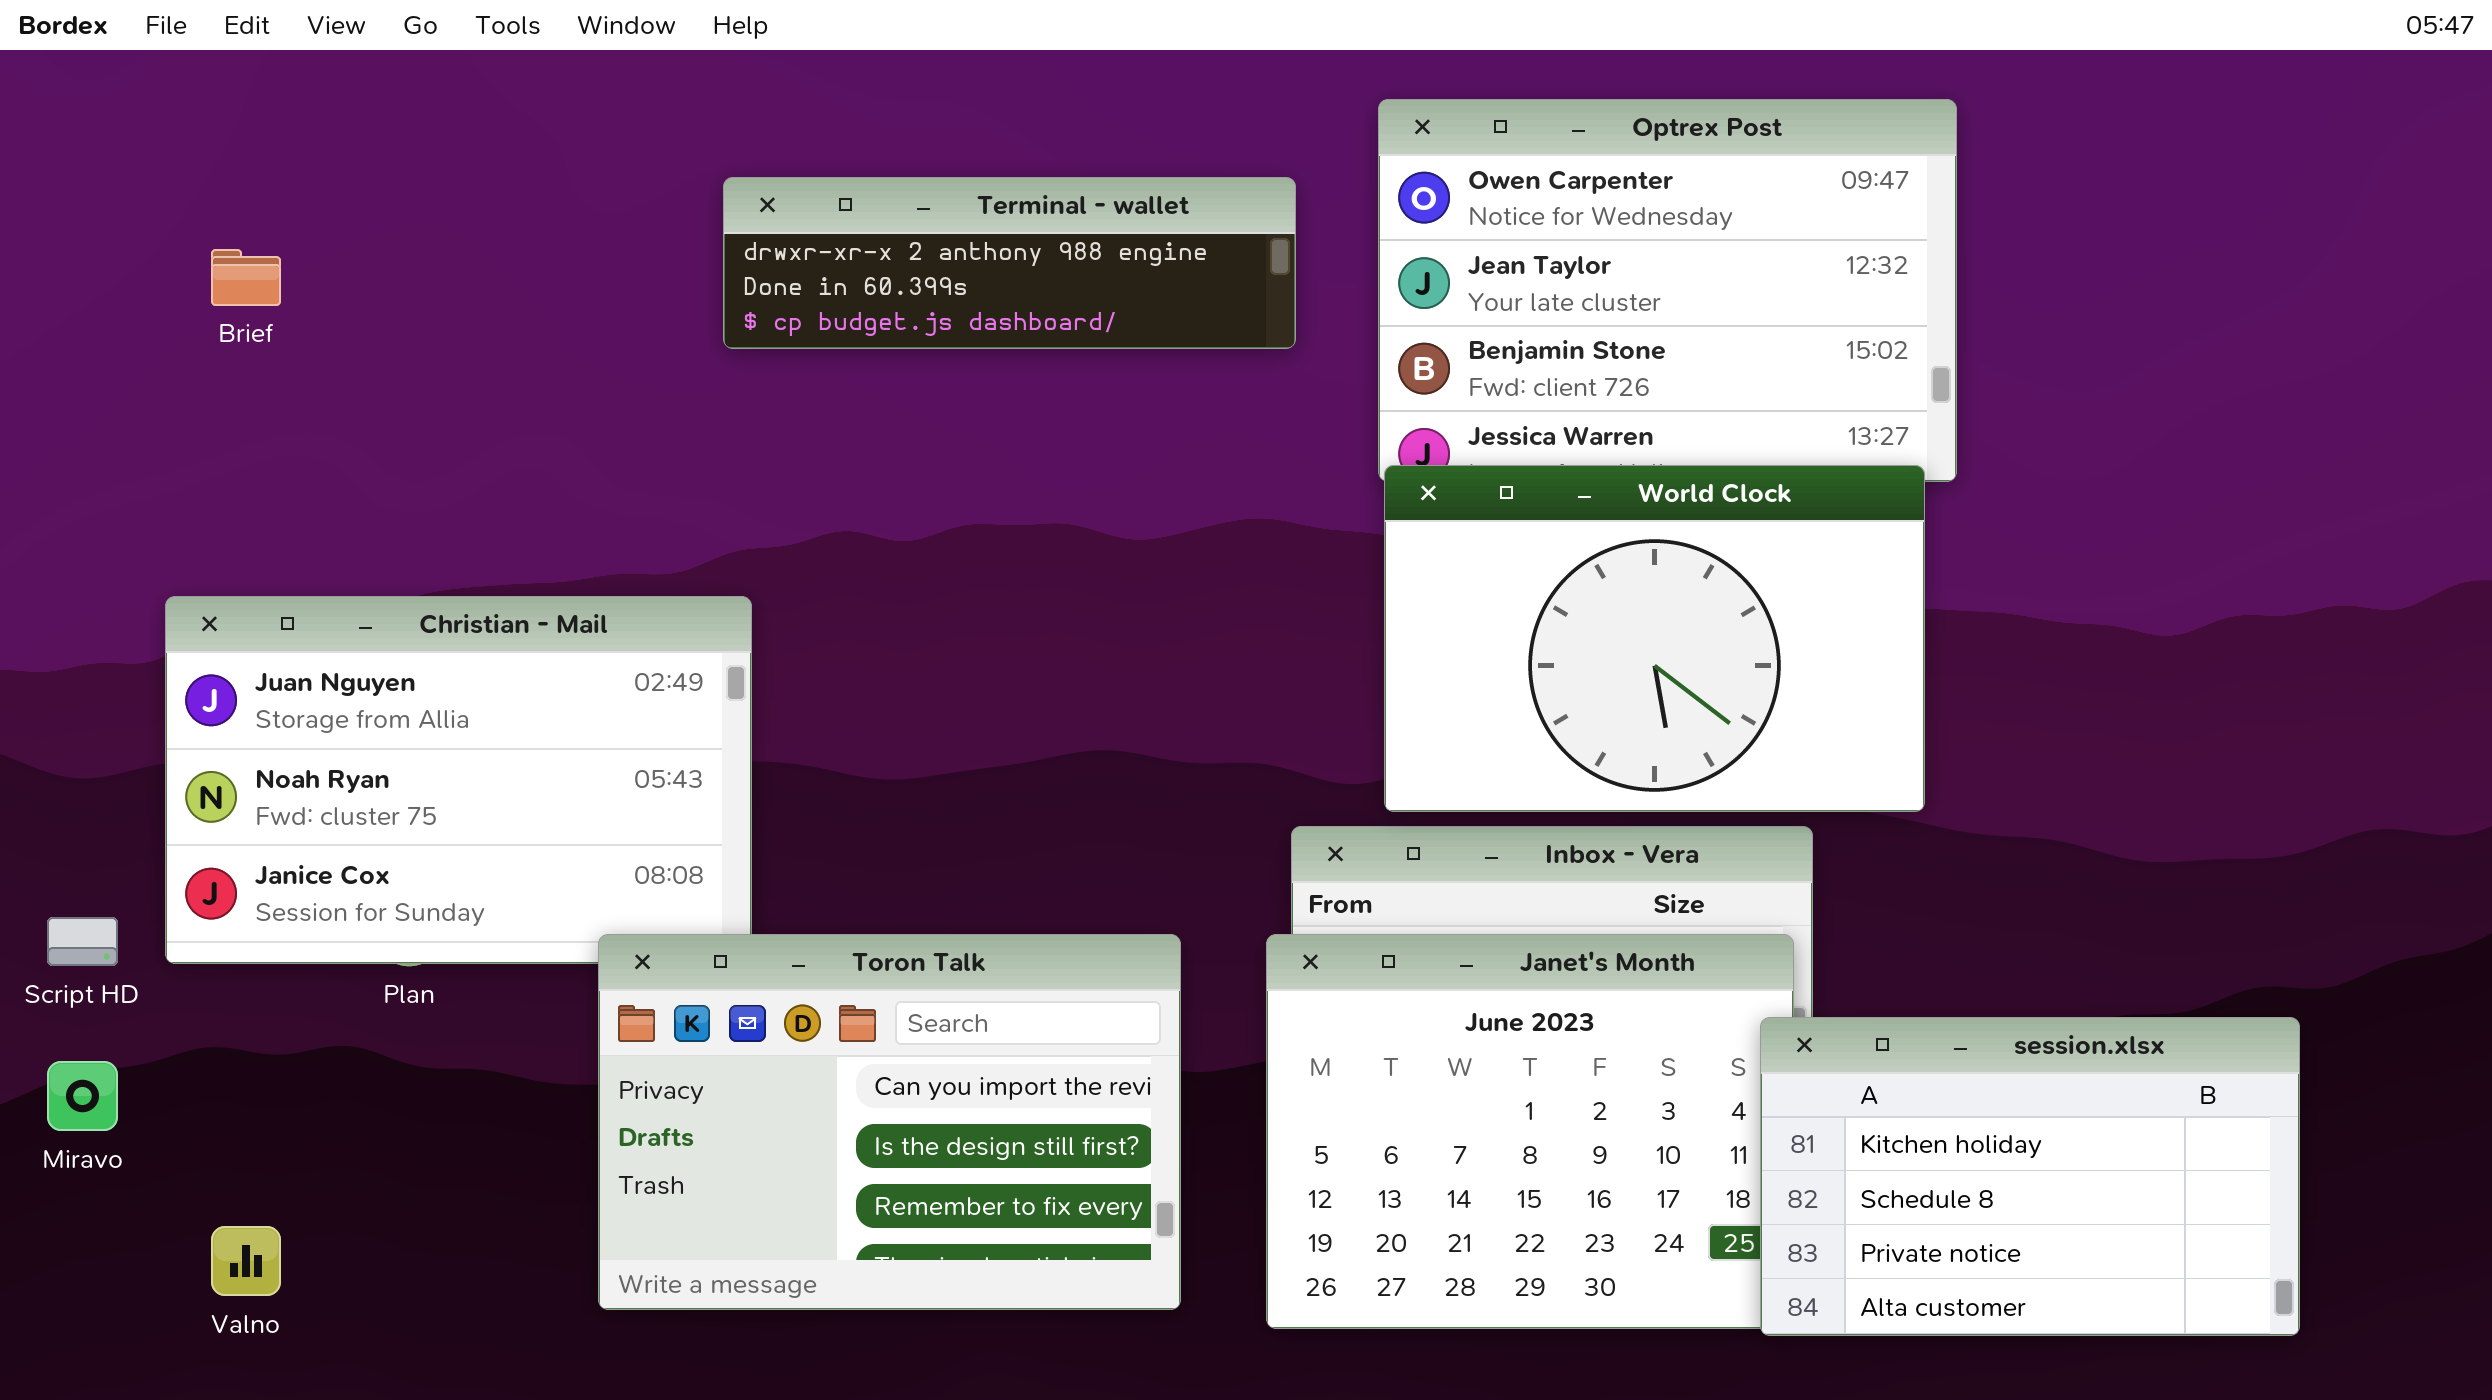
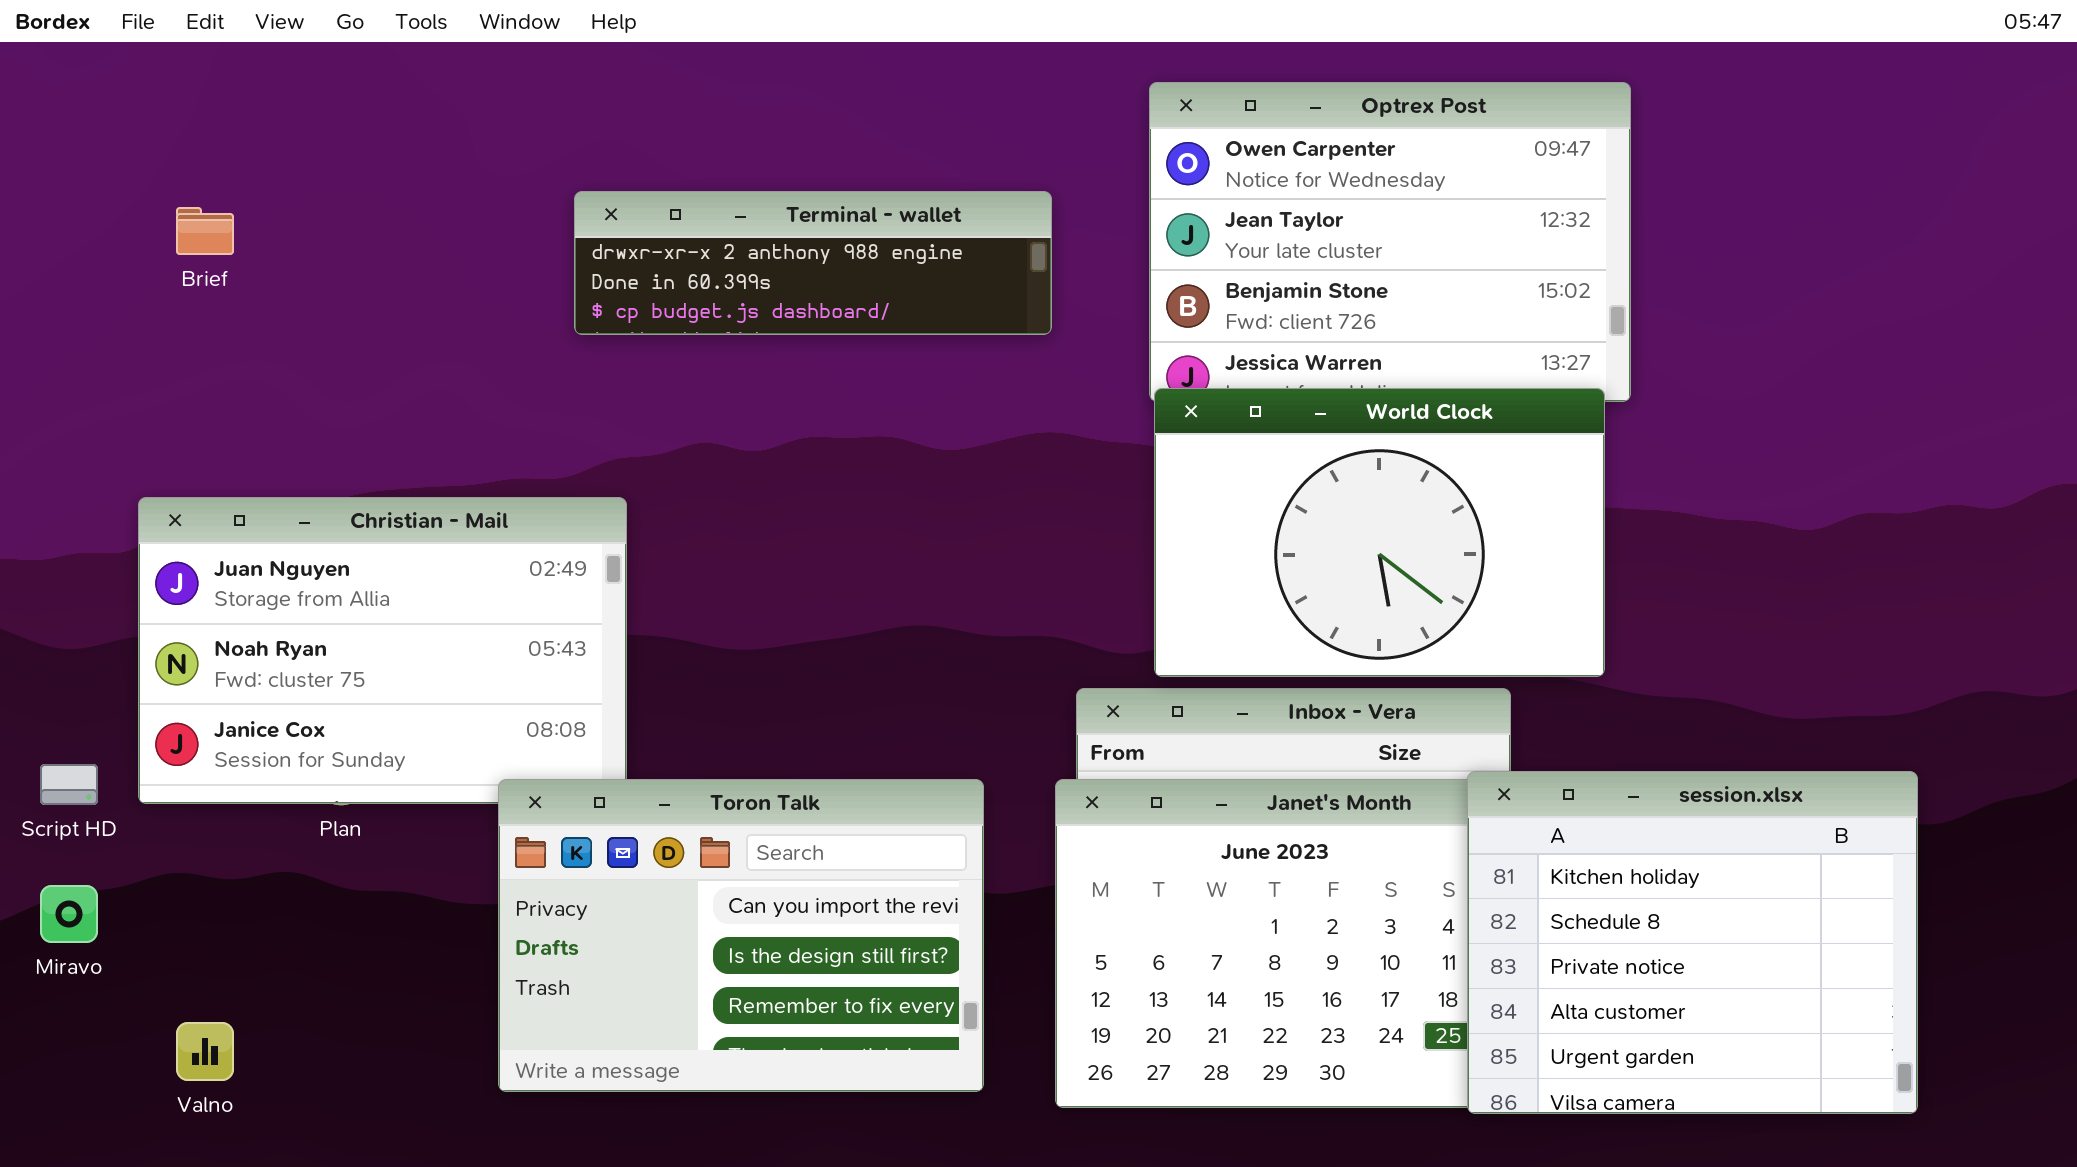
Terminal - wallet: [723,177,1296,349] -> [574,191,1052,335], moved
session.xlsx: [1760,1017,2300,1336] -> [1467,771,1918,1114], resized

